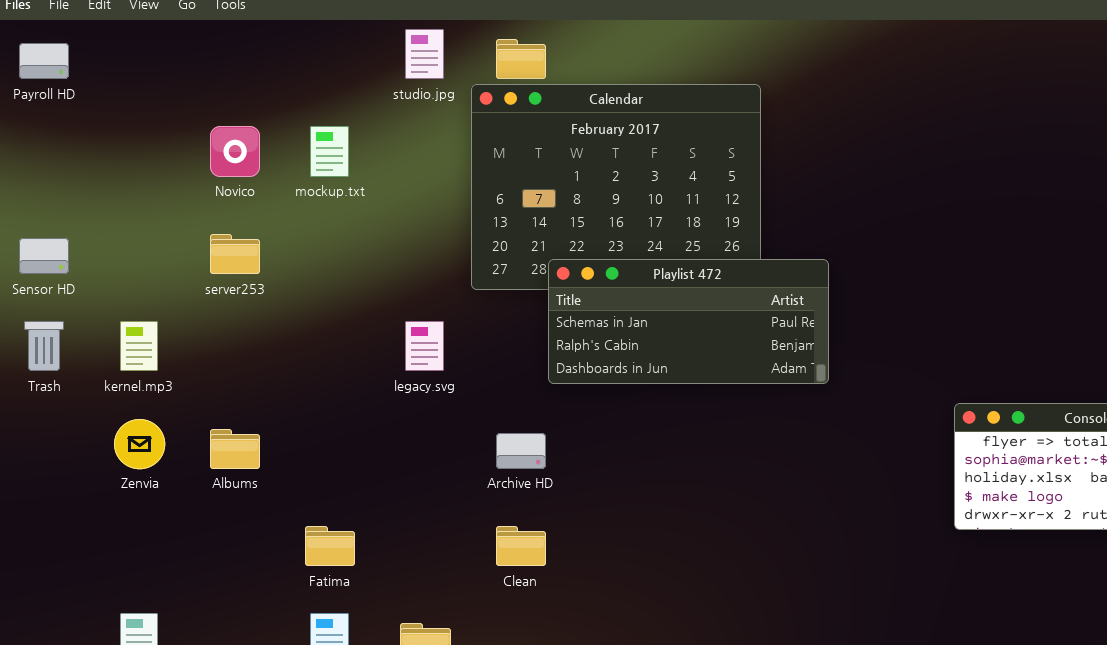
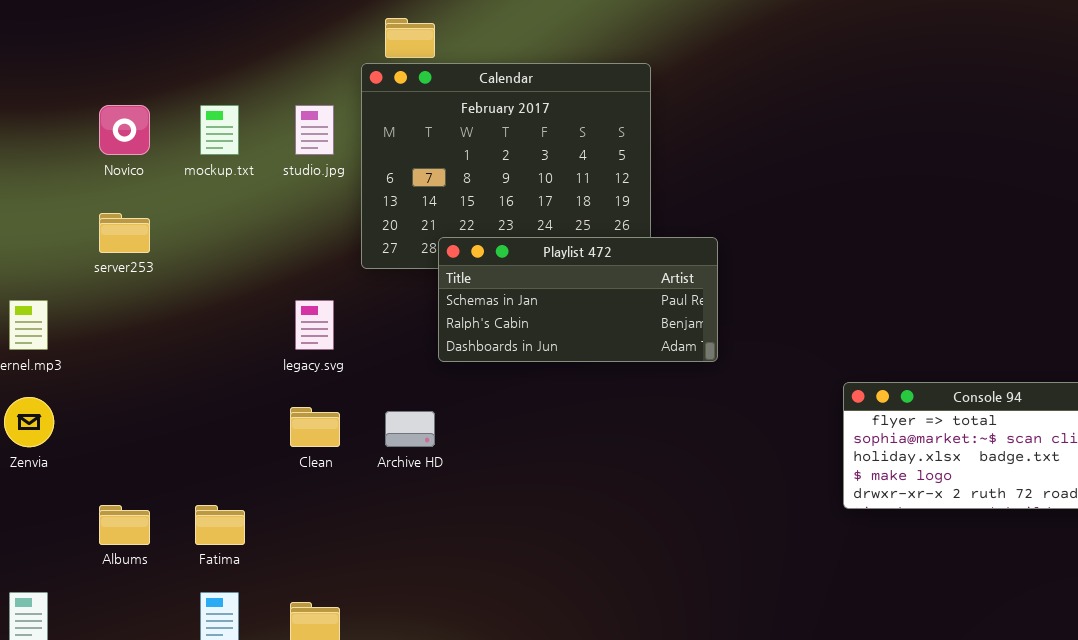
studio.jpg: [405,29,444,79] -> [295,105,334,155], moved
Albums: [210,429,260,469] -> [99,505,150,545], moved
Clean: [496,526,546,566] -> [290,407,340,447], moved

